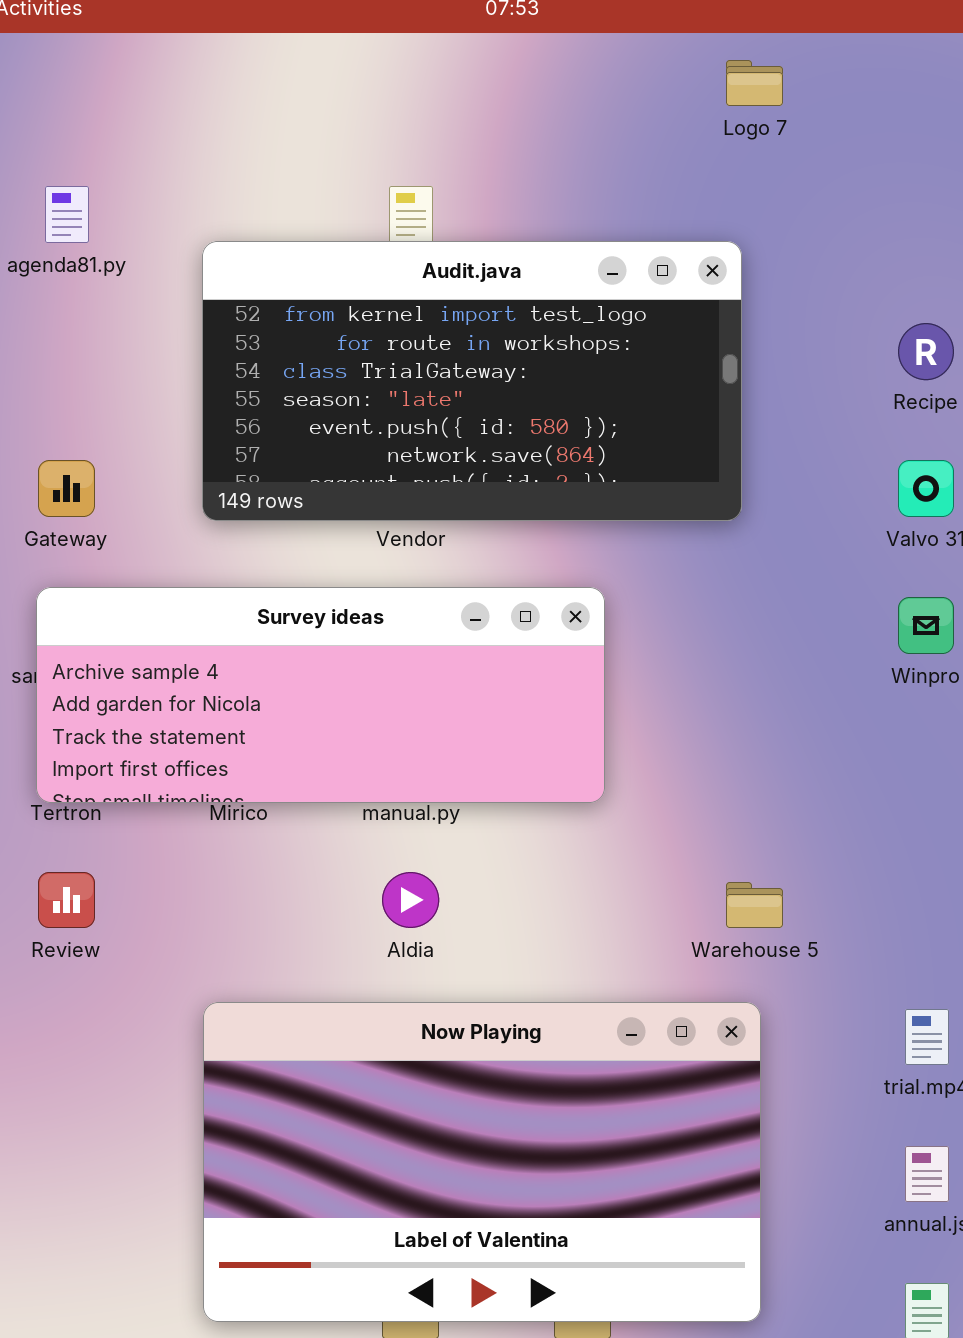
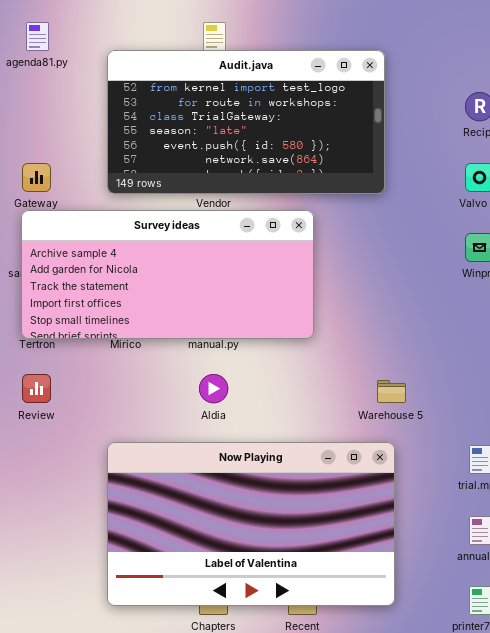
Survey ideas: [36,587,605,803] -> [21,210,314,339], resized

